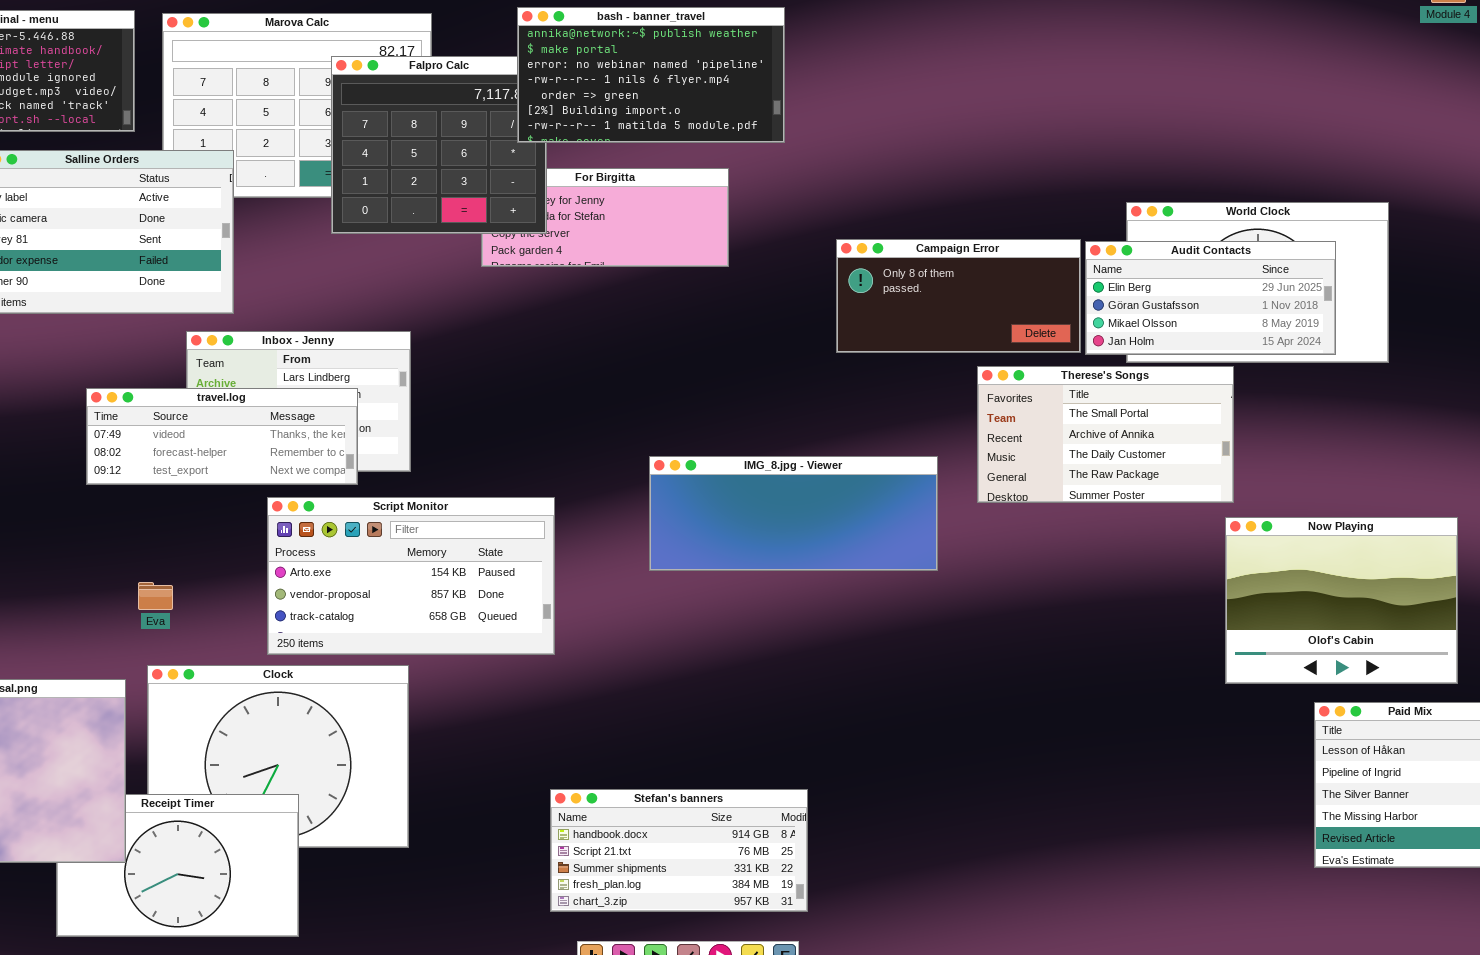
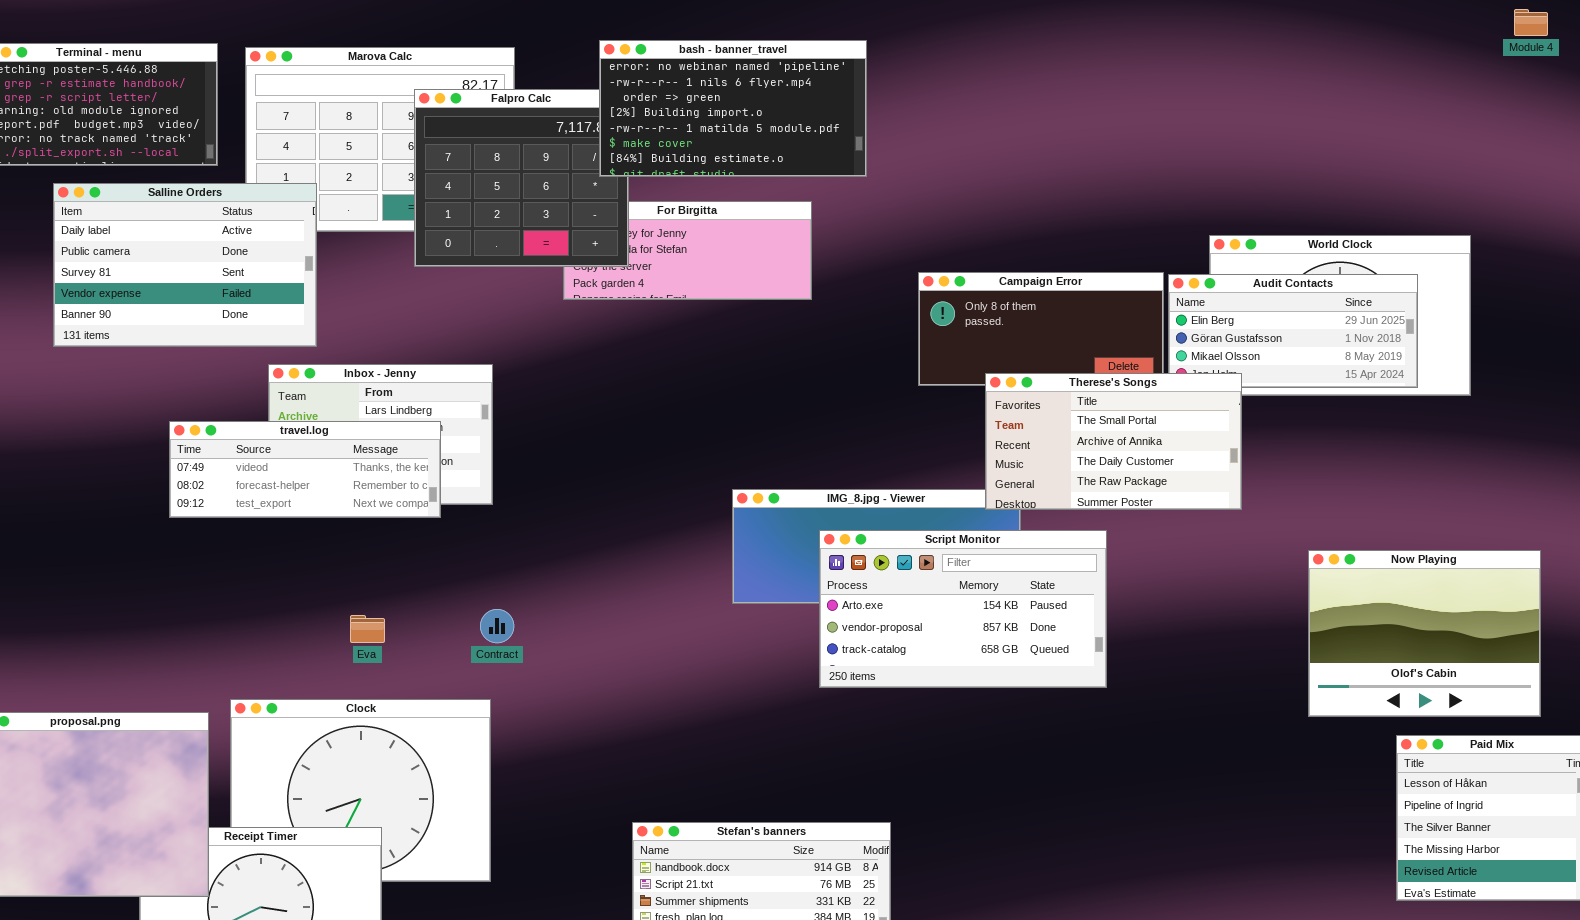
bash - banner_travel: [517,7,785,143] -> [599,40,867,177], scrolled down 2 rows
Therese's Songs: [977,366,1234,503] -> [985,373,1242,510], moved
Script Monitor: [267,497,555,655] -> [819,530,1107,688], moved
Eva: [138,582,173,610] -> [350,615,385,643], moved

